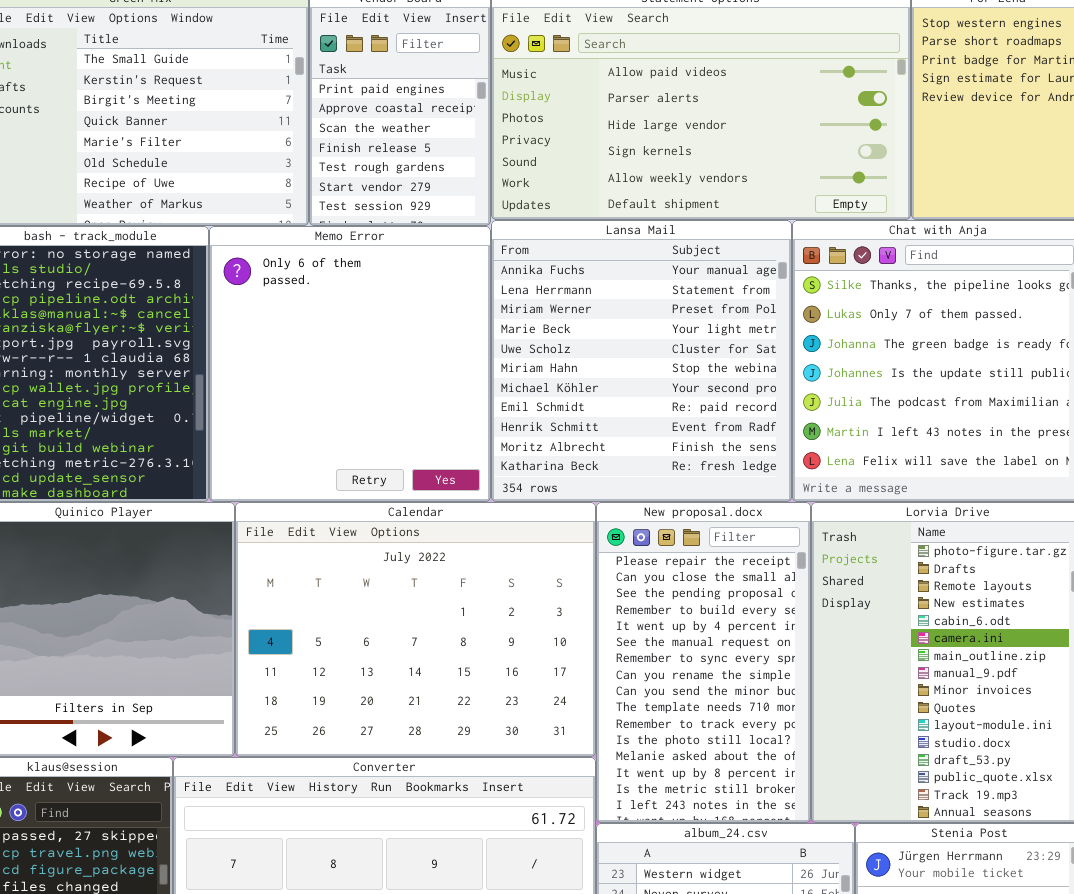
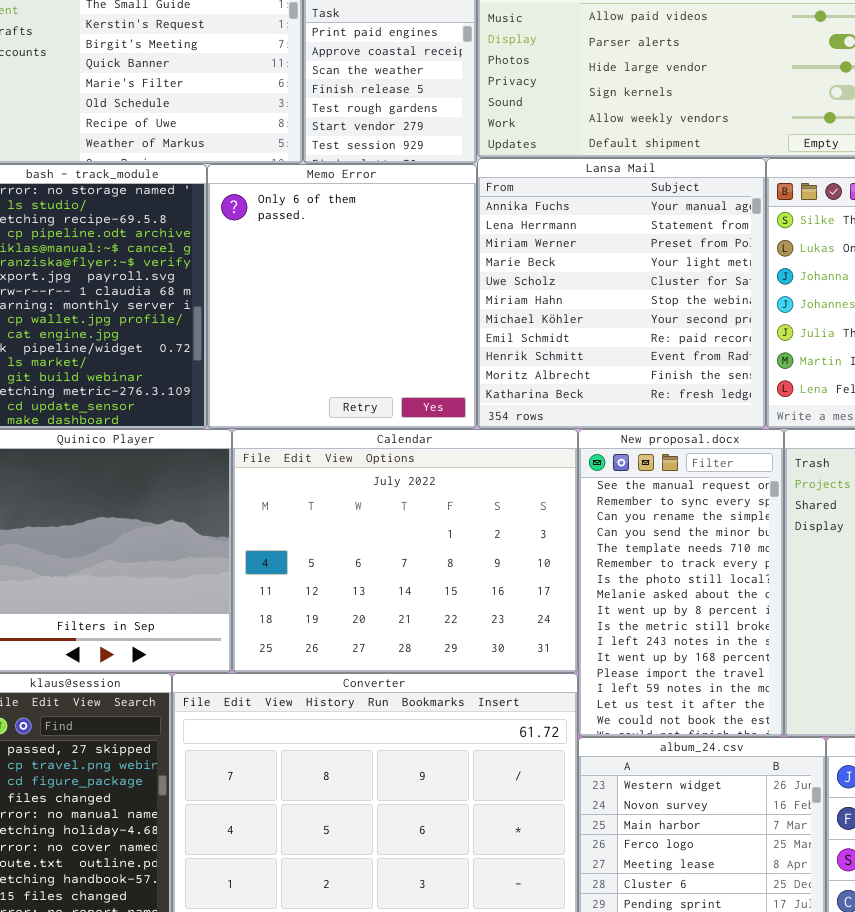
New proposal.docx: [596,502,811,823] -> [578,429,784,737], scrolled down 5 rows

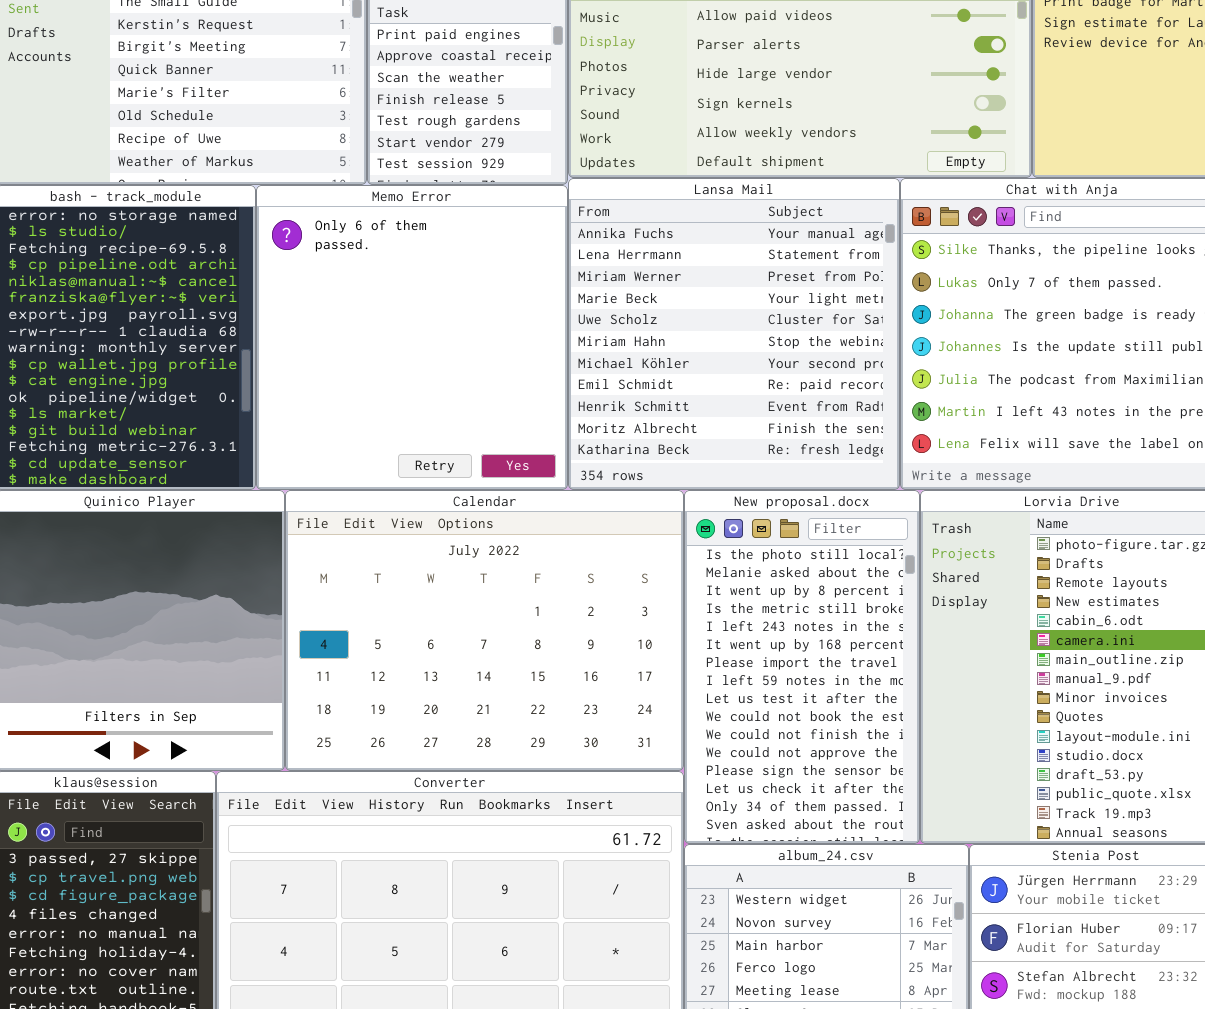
New proposal.docx: [578,429,784,737] -> [684,490,920,844], scrolled down 6 rows

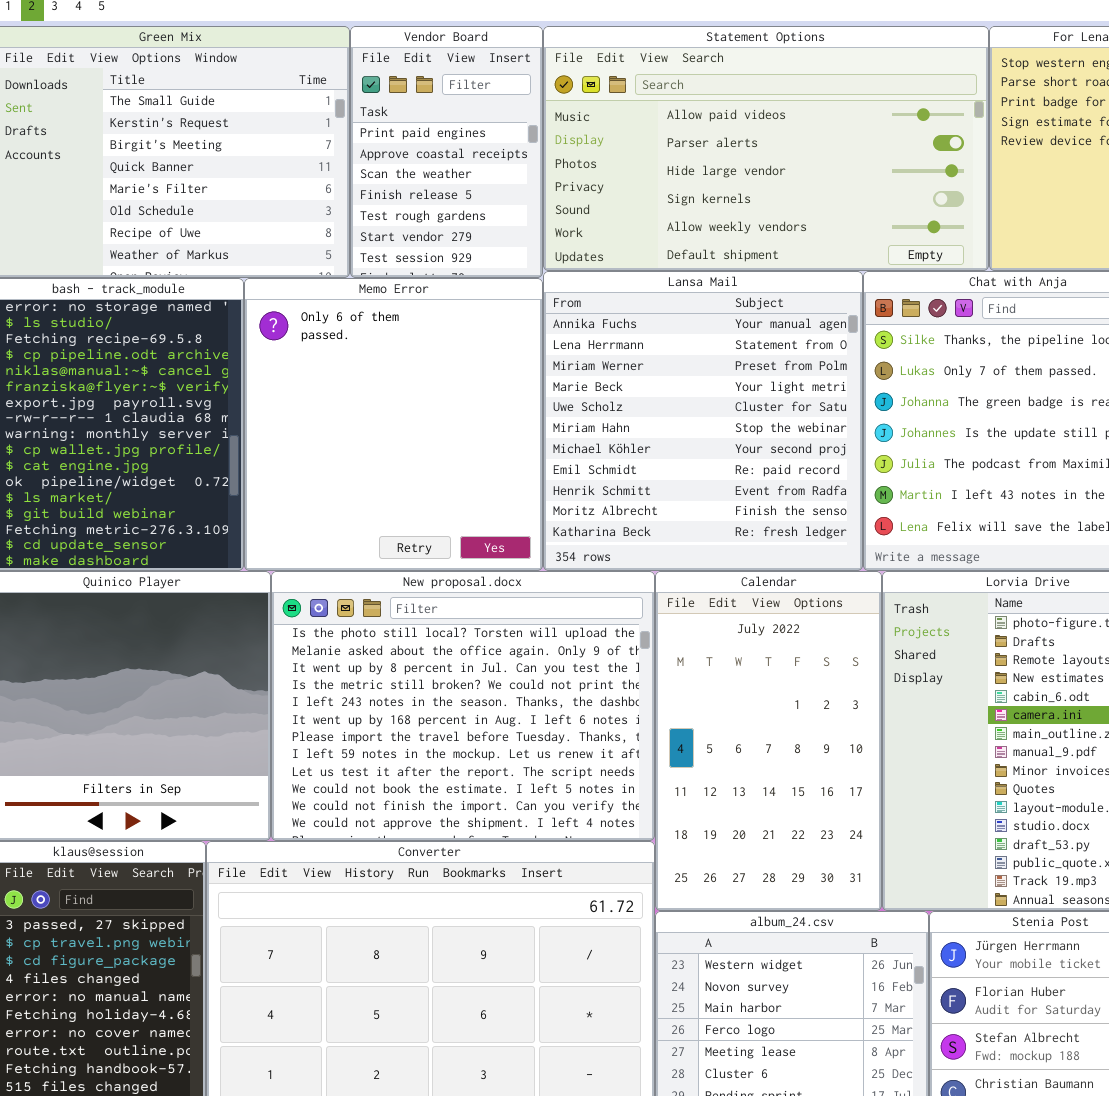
Calendar: [285,490,684,771] -> [655,571,882,911], moved, resized
New proposal.docx: [684,490,920,844] -> [271,571,655,841], moved, resized

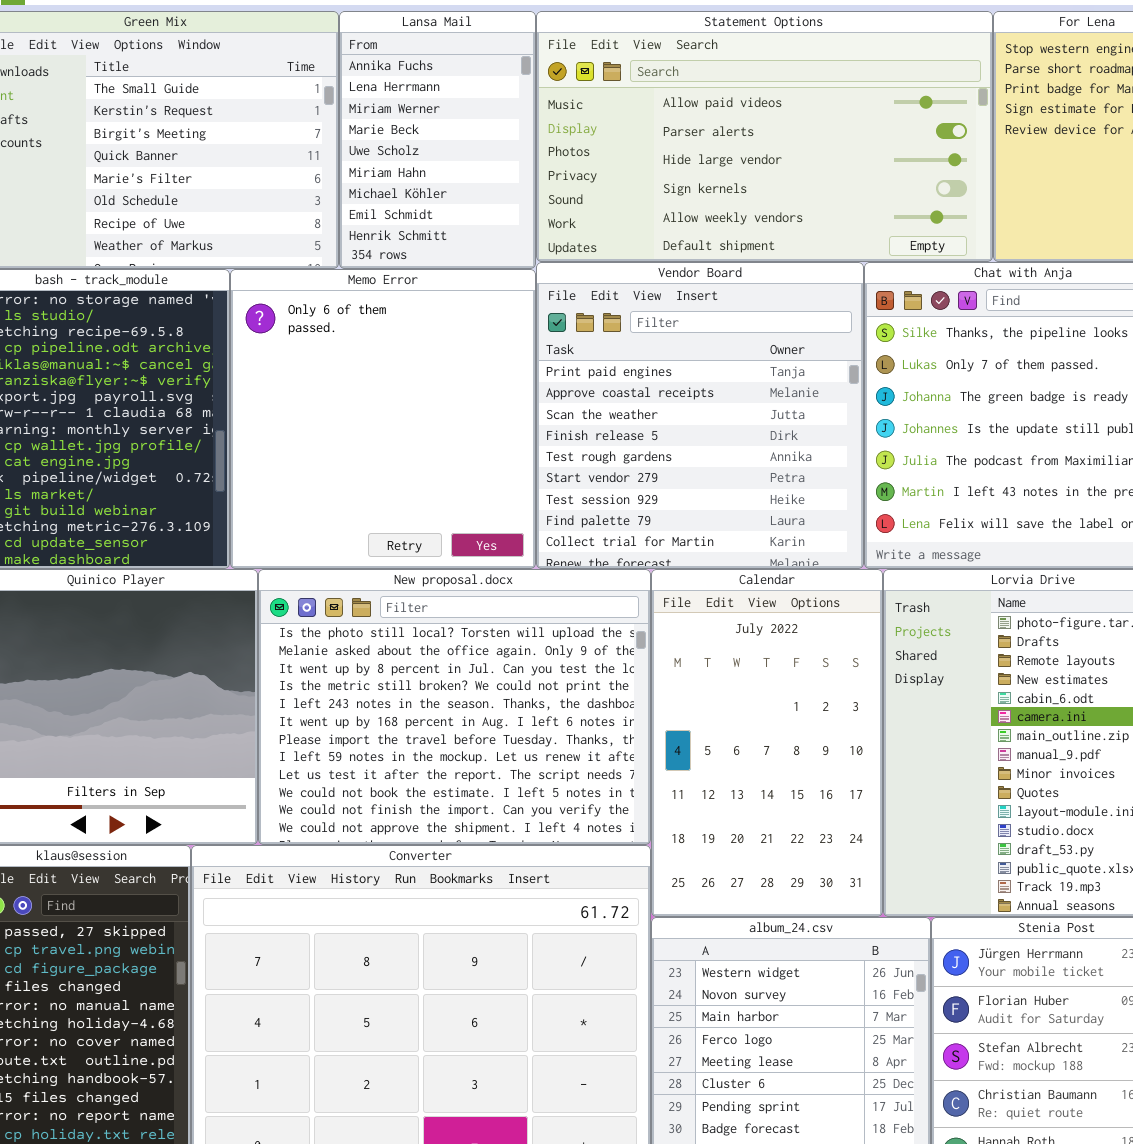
Vendor Board: [350,26,543,278] -> [536,262,864,569], moved, resized
Lansa Mail: [543,271,863,571] -> [339,11,536,269], moved, resized

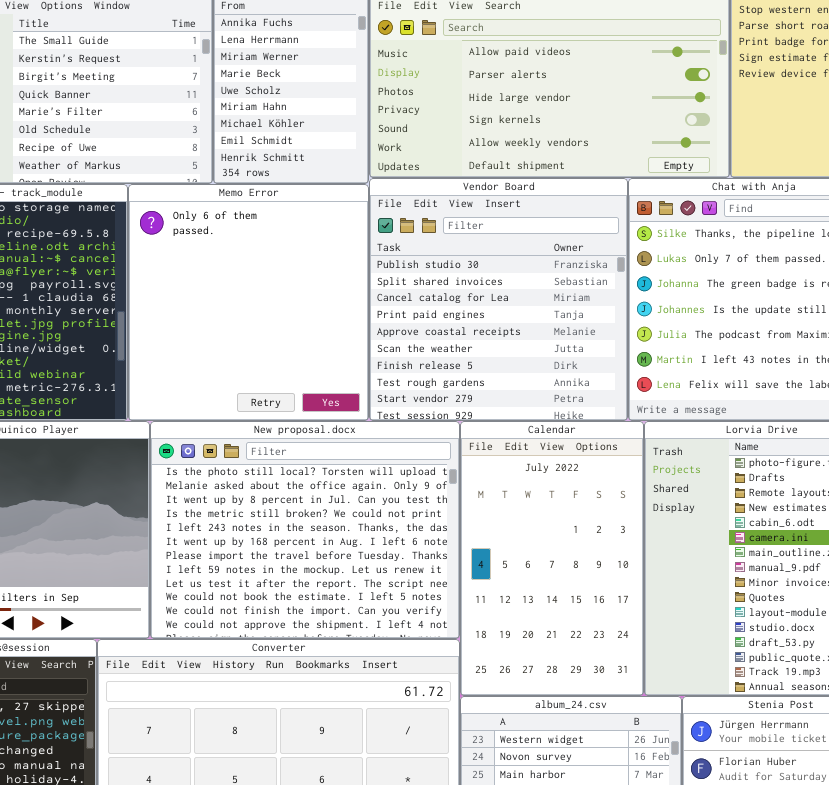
Vendor Board: [536,262,864,569] -> [369,178,628,421], scrolled up 3 rows

